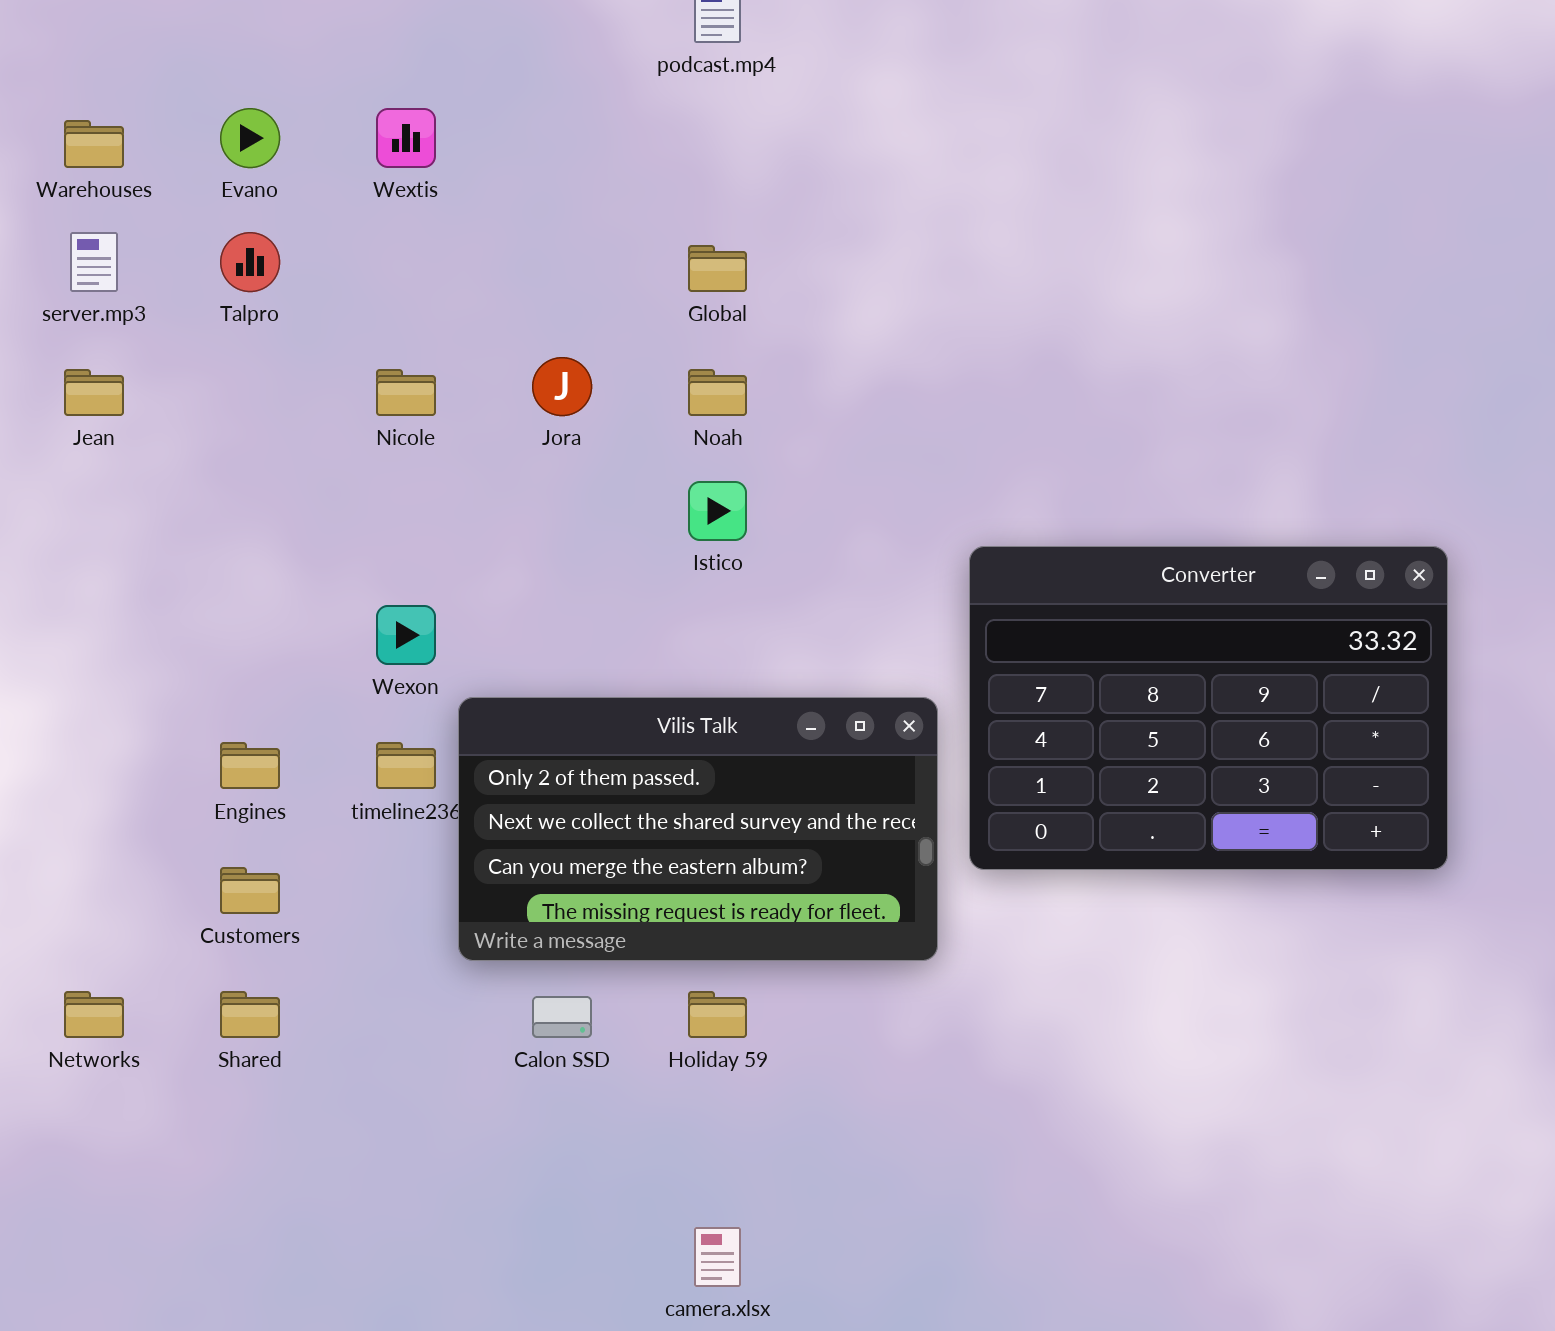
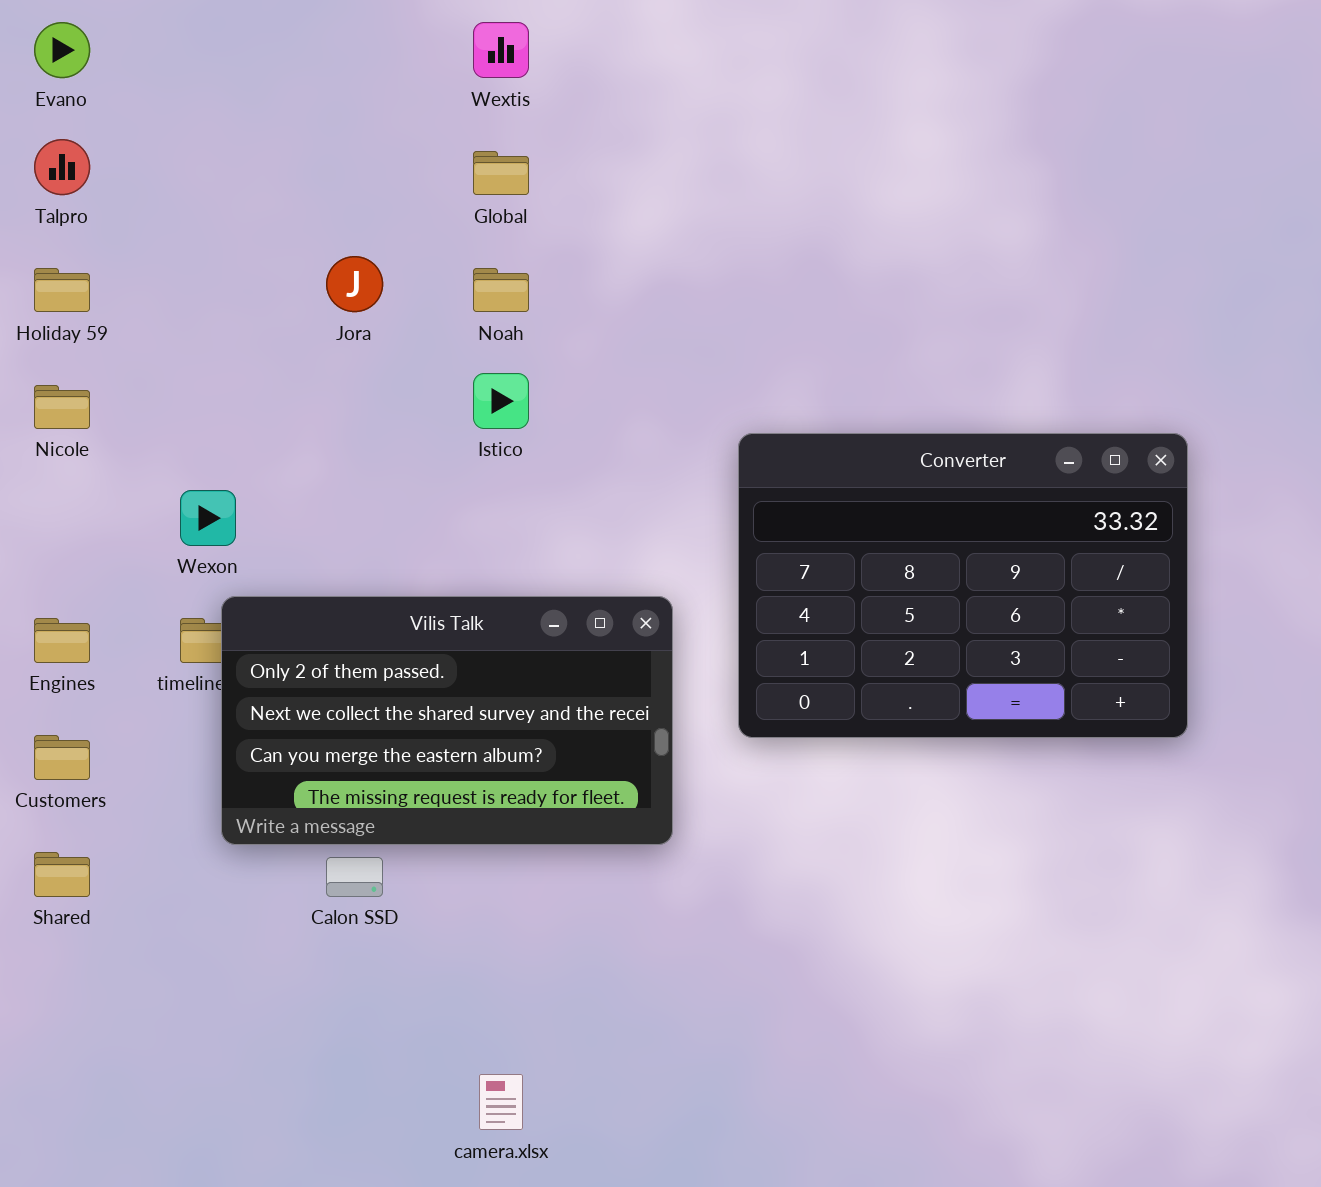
Wextis: [376,108,436,168] -> [473,22,529,78], moved
Nicole: [376,369,436,416] -> [34,385,90,429], moved
Vilis Talk: [458,697,938,961] -> [221,596,673,845], moved
Holiday 59: [688,991,747,1038] -> [34,268,90,312], moved

